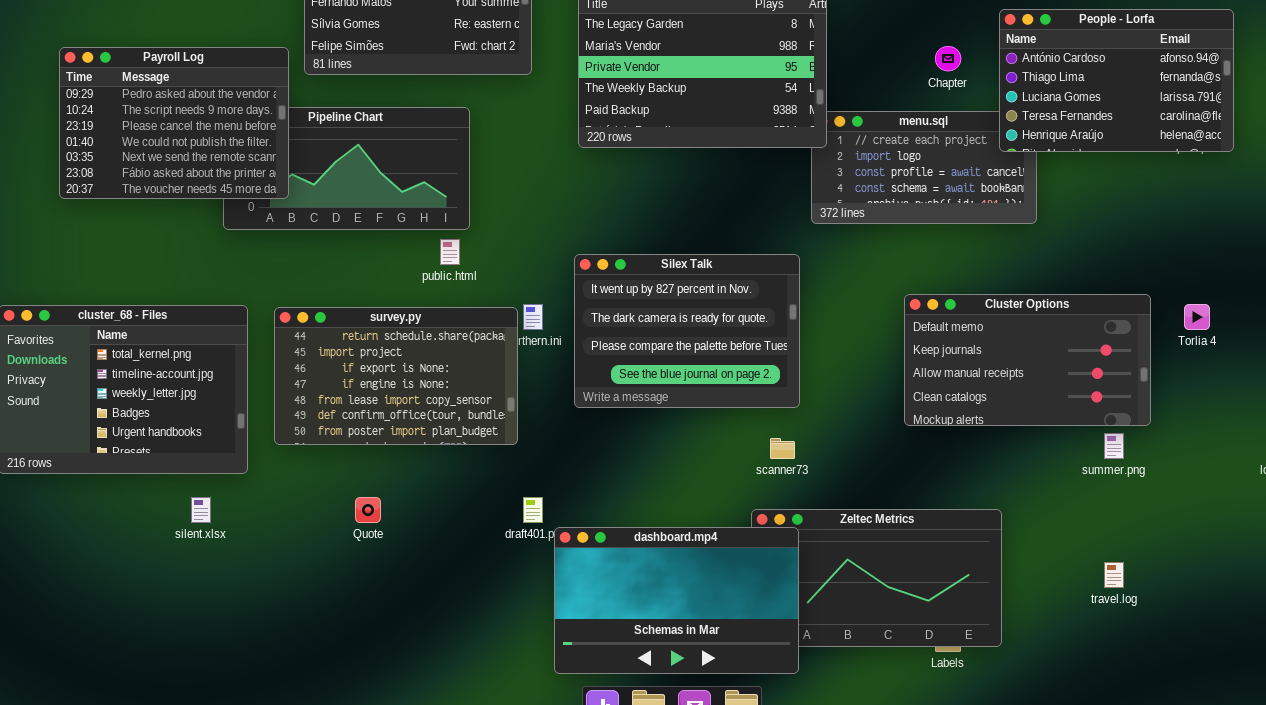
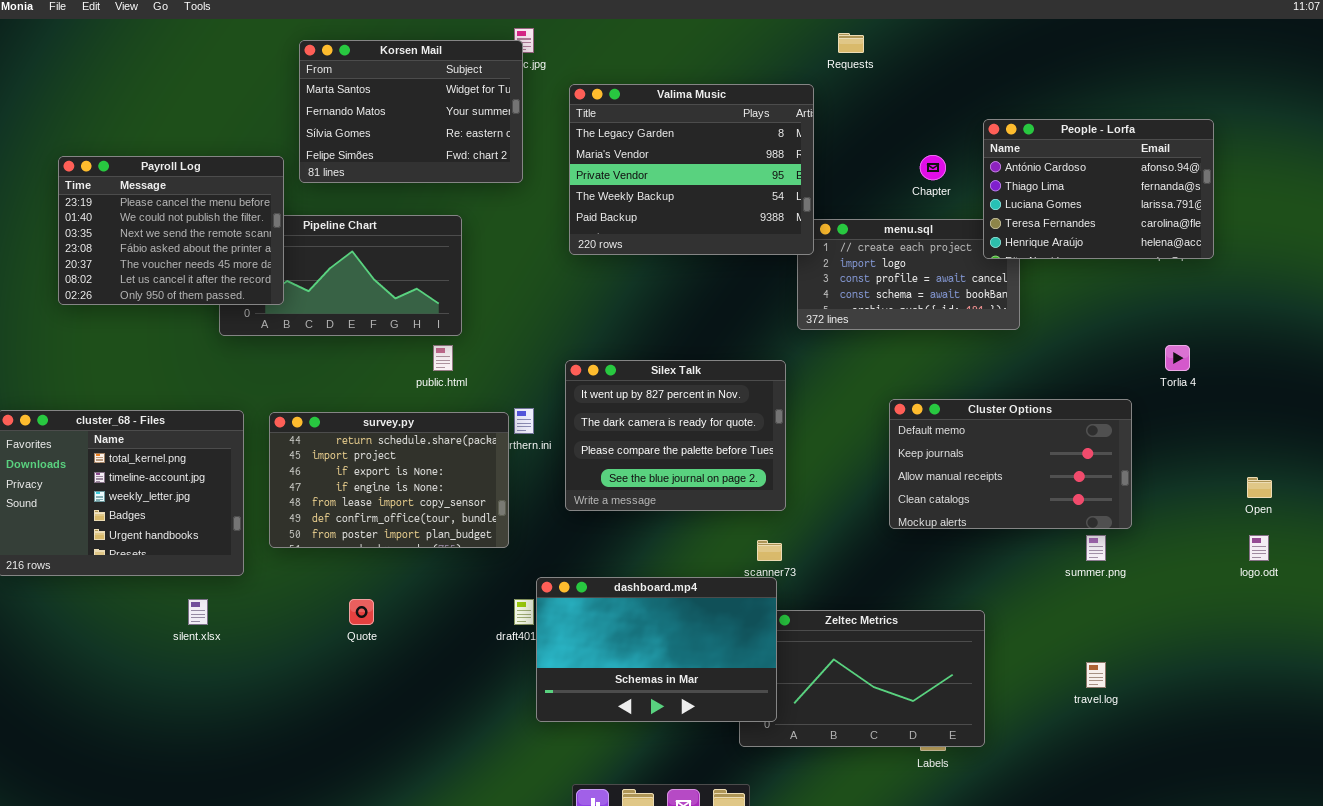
Payroll Log: [59,47,289,199] -> [58,156,284,305], scrolled down 2 rows
Torlia 4: [1184,304,1210,330] -> [1165,345,1190,371], moved
dashboard.mp4: [554,527,799,674] -> [536,577,777,722], moved

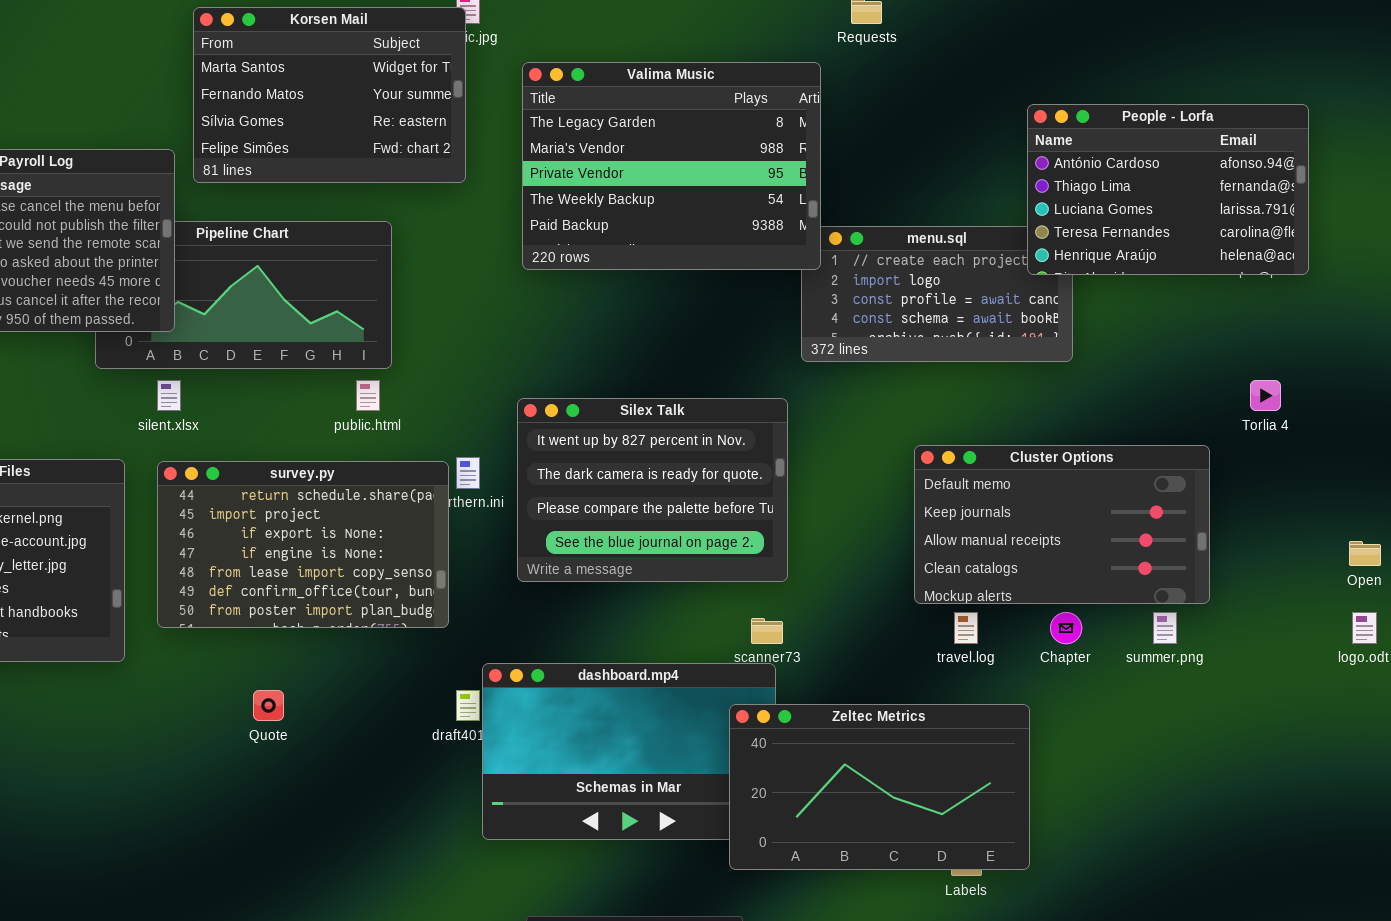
Chapter: [920,155,946,180] -> [1050,612,1082,644], moved
silent.xlsx: [188,599,208,625] -> [157,380,181,411], moved
Zeltec Metrics: [739,610,985,747] -> [729,704,1030,870], raised
travel.log: [1086,662,1106,688] -> [954,612,978,644], moved

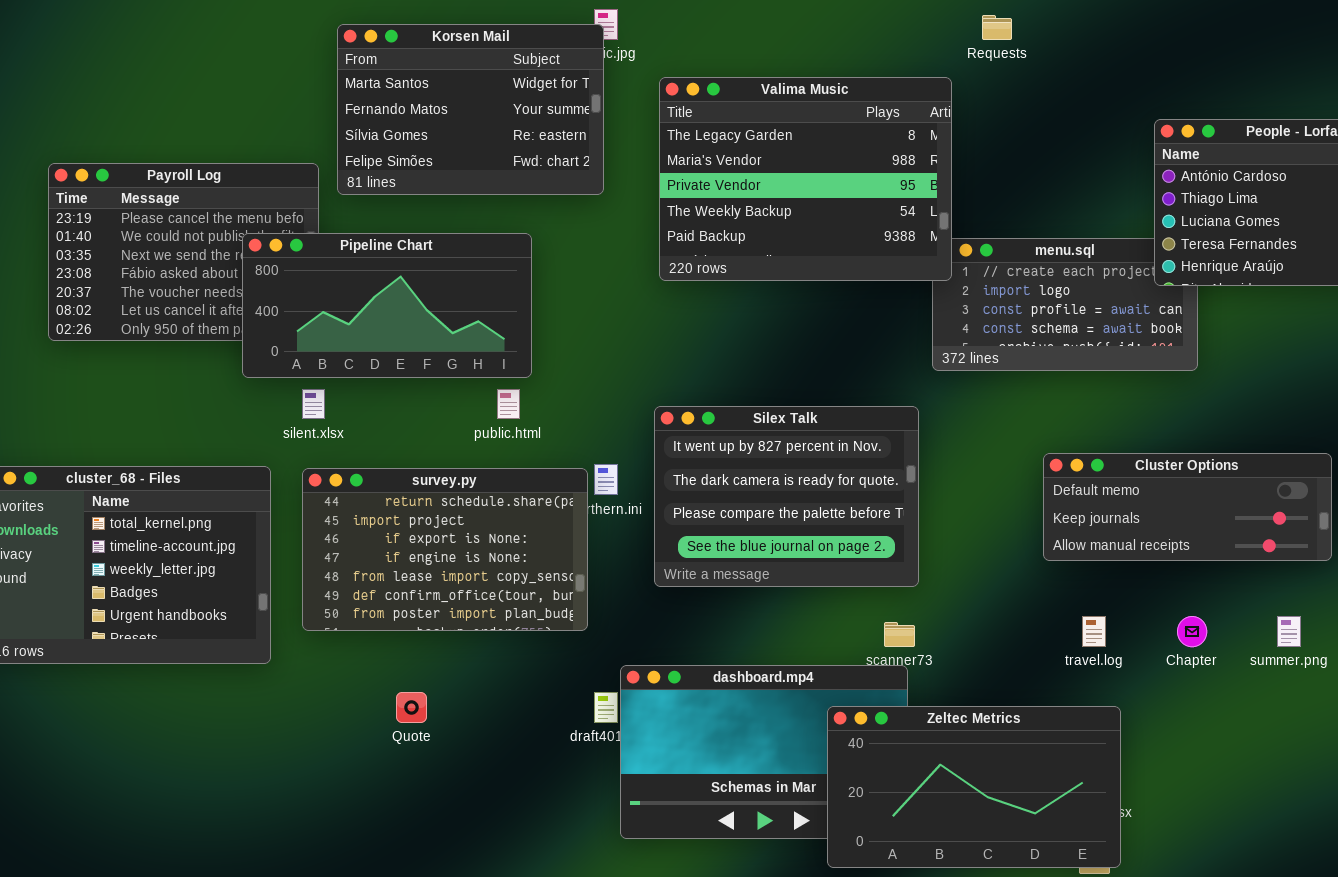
Pipeline Chart: [95,221,392,369] -> [242,233,532,378], raised
Cluster Options: [914,445,1210,604] -> [1043,453,1332,561], resized
Zeltec Metrics: [729,704,1030,870] -> [827,706,1121,868], moved

